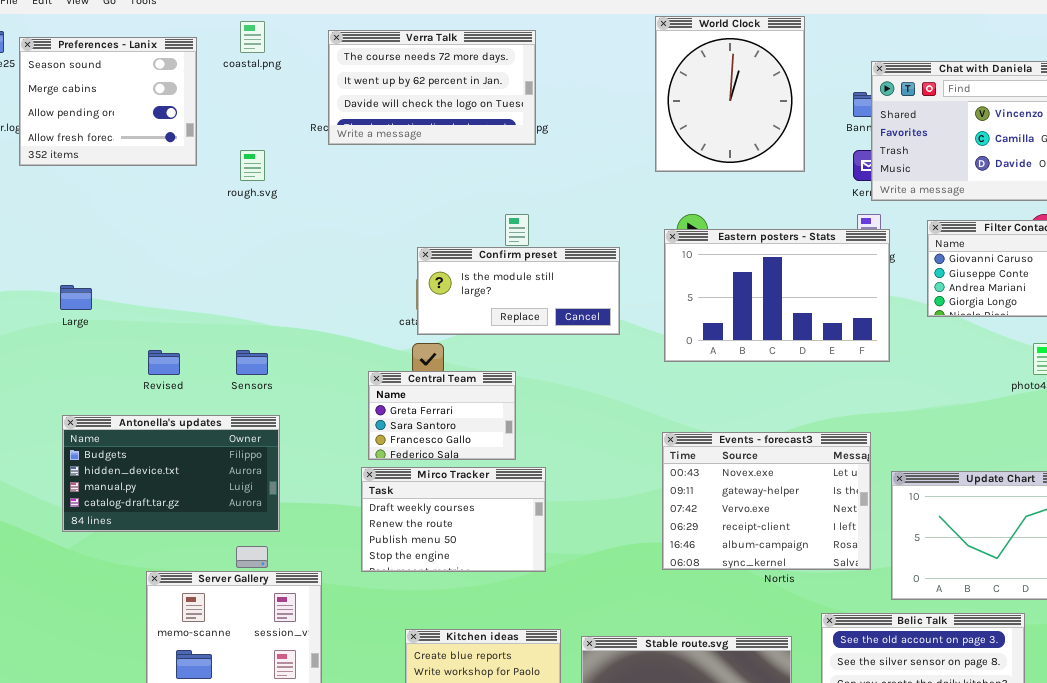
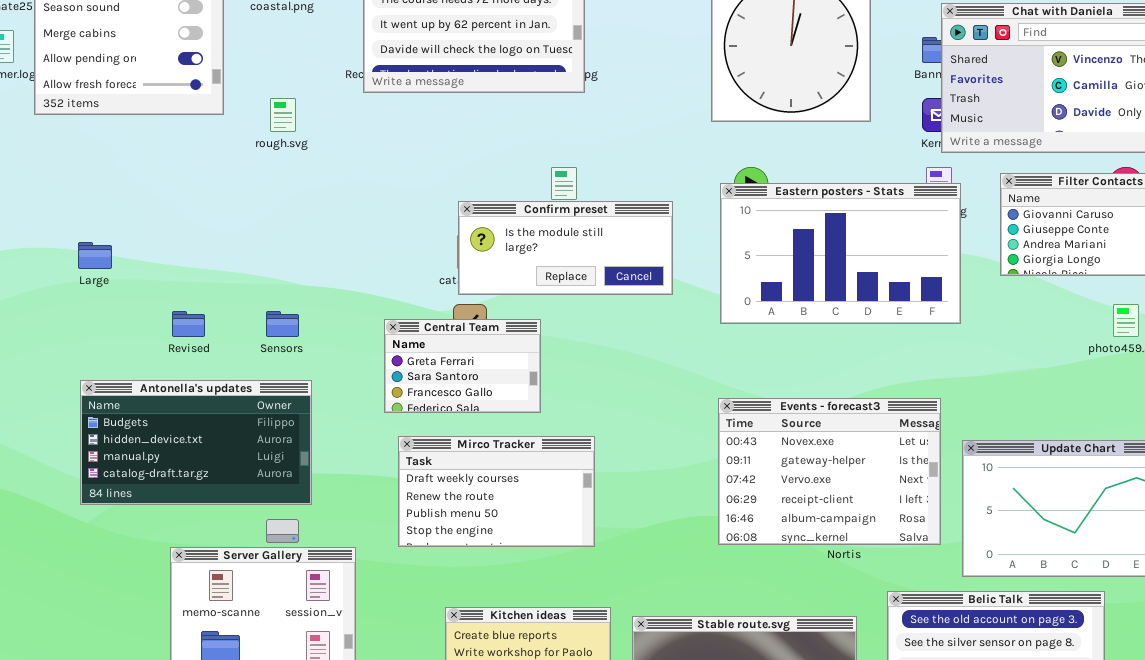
Central Team: [368,371,516,460] -> [384,319,541,413], moved

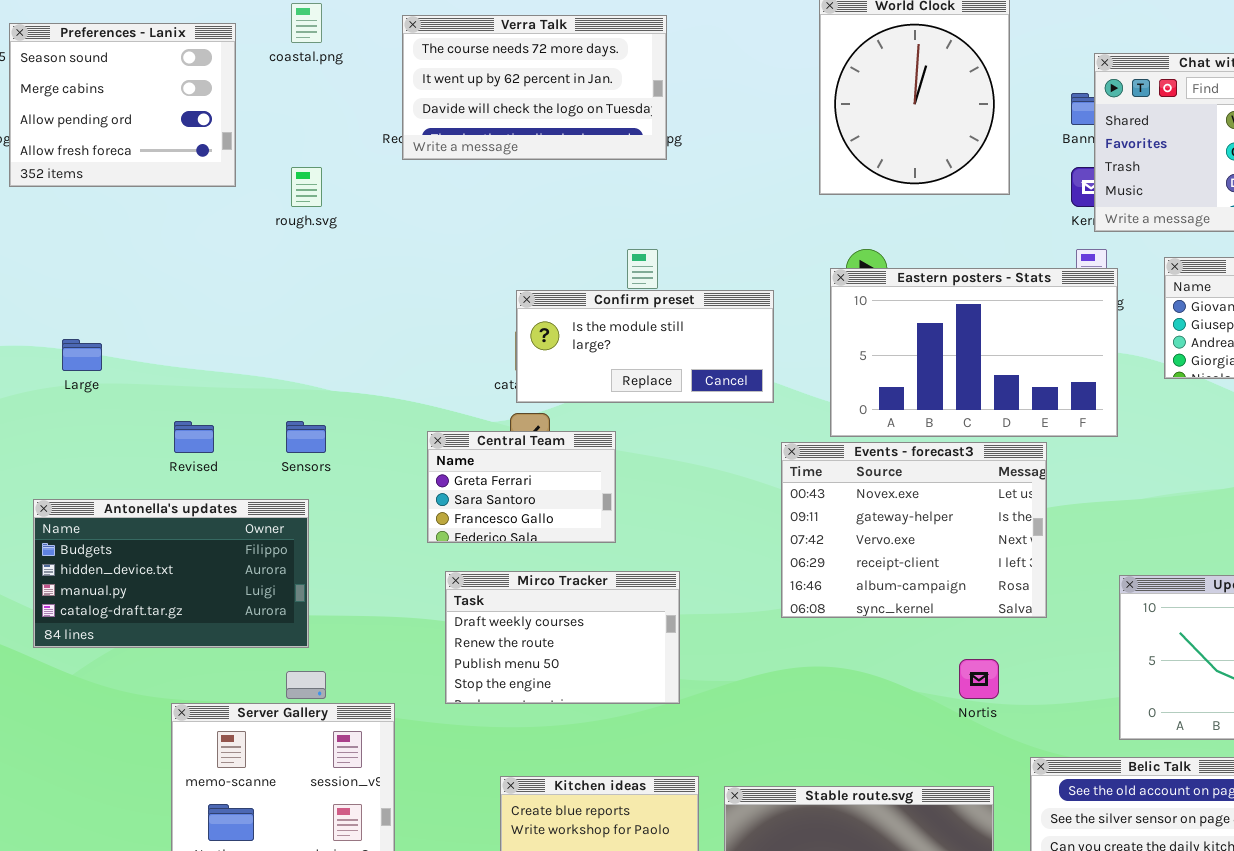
Antonella's updates: [80,380,312,505] -> [33,499,309,648], moved
Events - forecast3: [718,398,941,545] -> [781,442,1047,618], moved

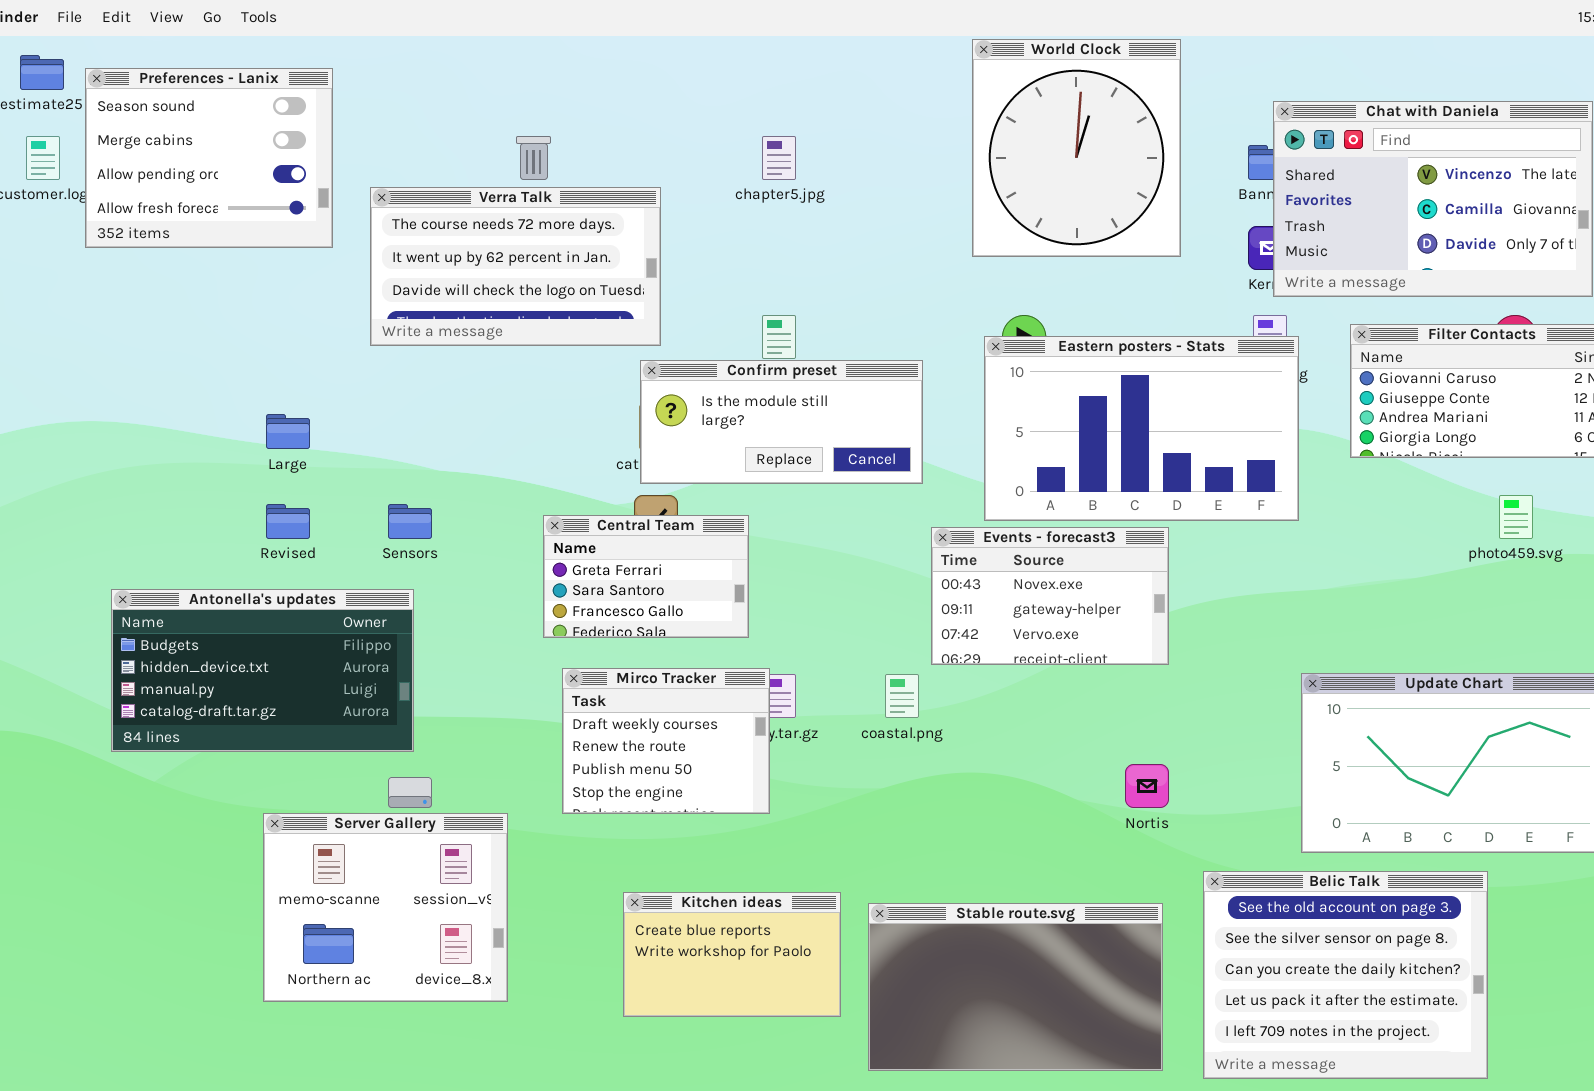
coastal.png: [291,3,322,43] -> [885,674,919,718], moved
Verra Talk: [402,15,667,160] -> [370,187,661,346], moved
Large: [62,339,102,371] -> [266,414,310,449], moved
Events - forecast3: [781,442,1047,618] -> [931,527,1169,665], resized
Mirco Tracker: [445,571,680,704] -> [562,668,770,814], resized

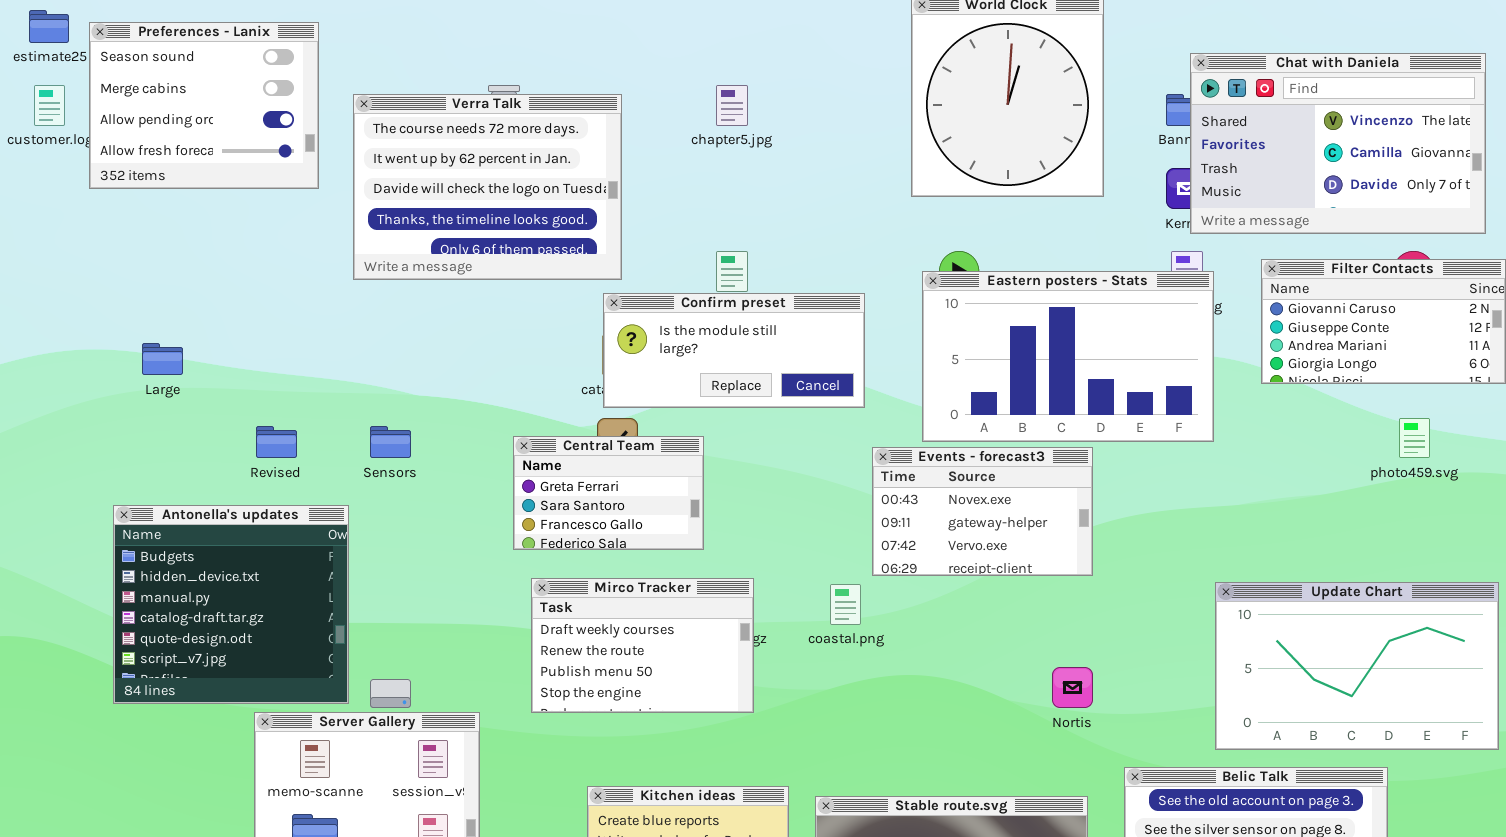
Verra Talk: [370,187,661,346] -> [353,94,622,280], resized
Large: [266,414,310,449] -> [142,343,183,375], moved
Antonella's updates: [111,589,414,752] -> [113,505,349,704], resized
Mirco Tracker: [562,668,770,814] -> [531,578,754,713], resized

